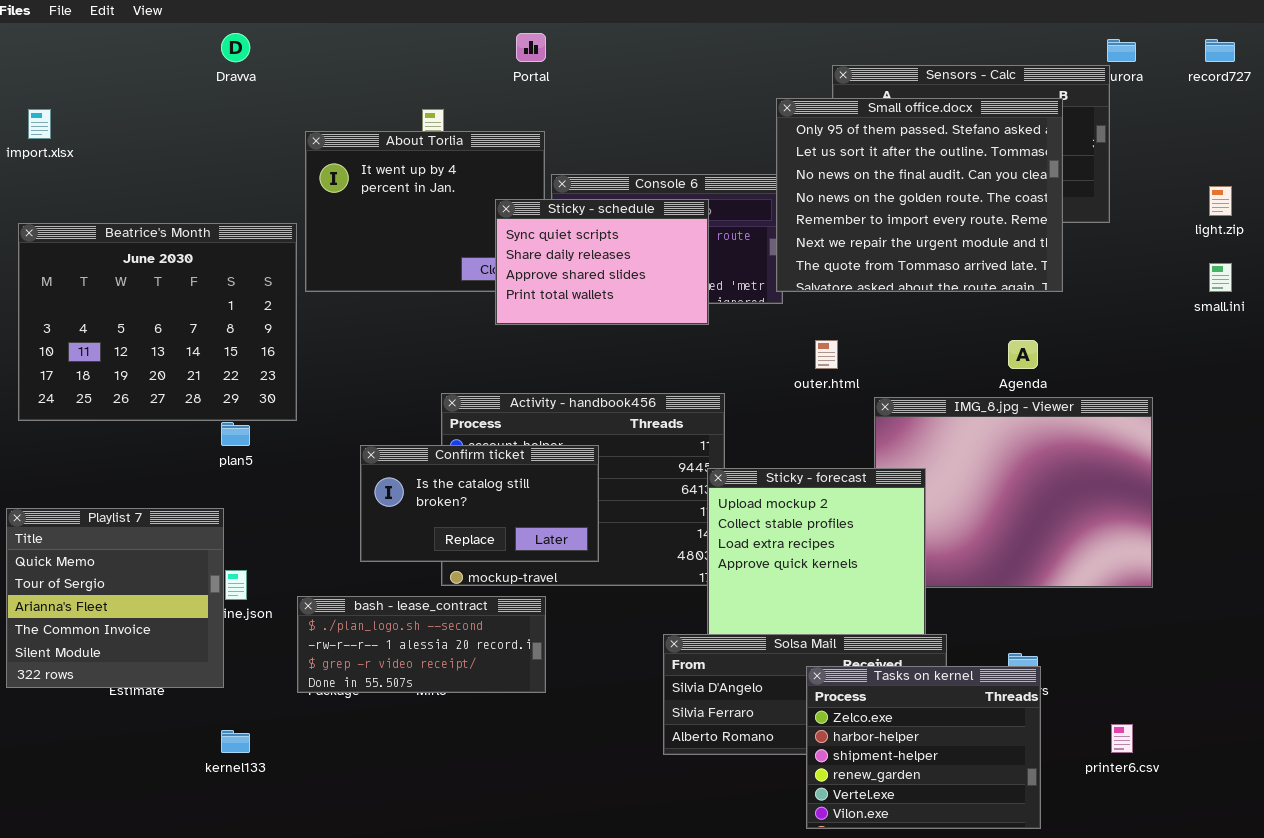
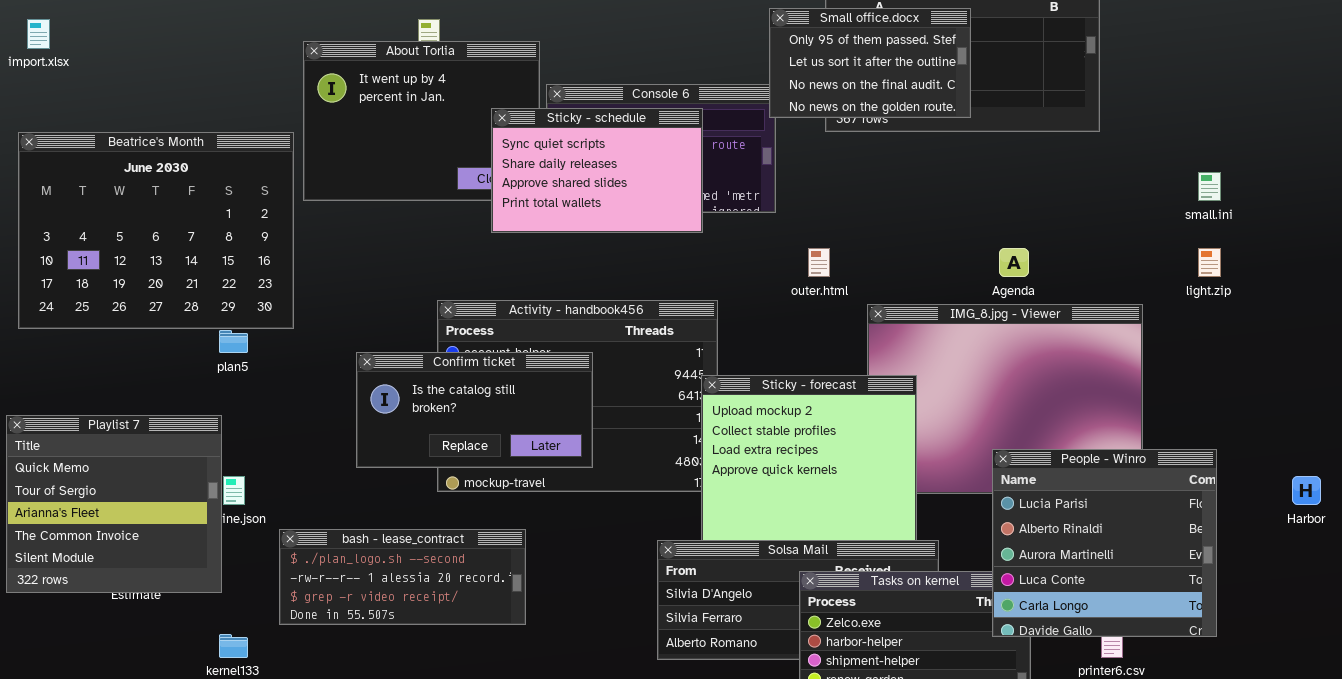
Small office.docx: [776,98,1063,292] -> [769,8,971,118], resized
light.zip: [1209,186,1232,216] -> [1198,248,1221,277], moved
People - Winro: none -> [992,449,1217,637], opened
bash - lease_contract: [297,596,546,693] -> [279,529,526,625], moved

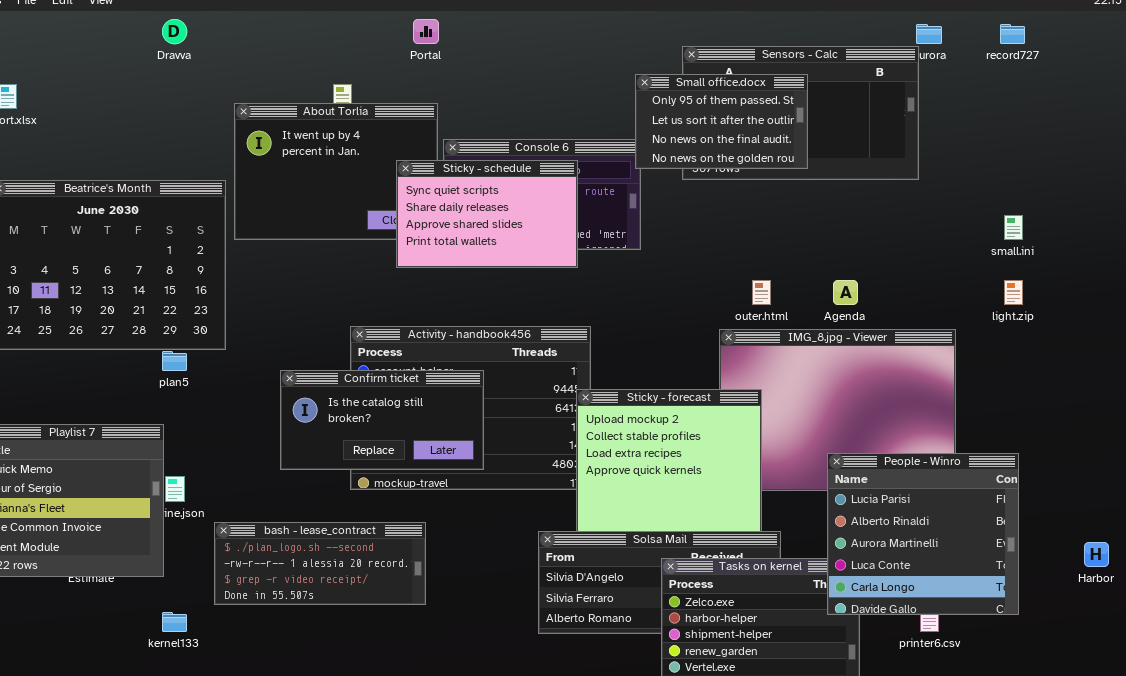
outer.html: [808,248,830,277] -> [752,280,771,305], moved
Harbor: [1292,476,1321,505] -> [1084,542,1109,567], moved

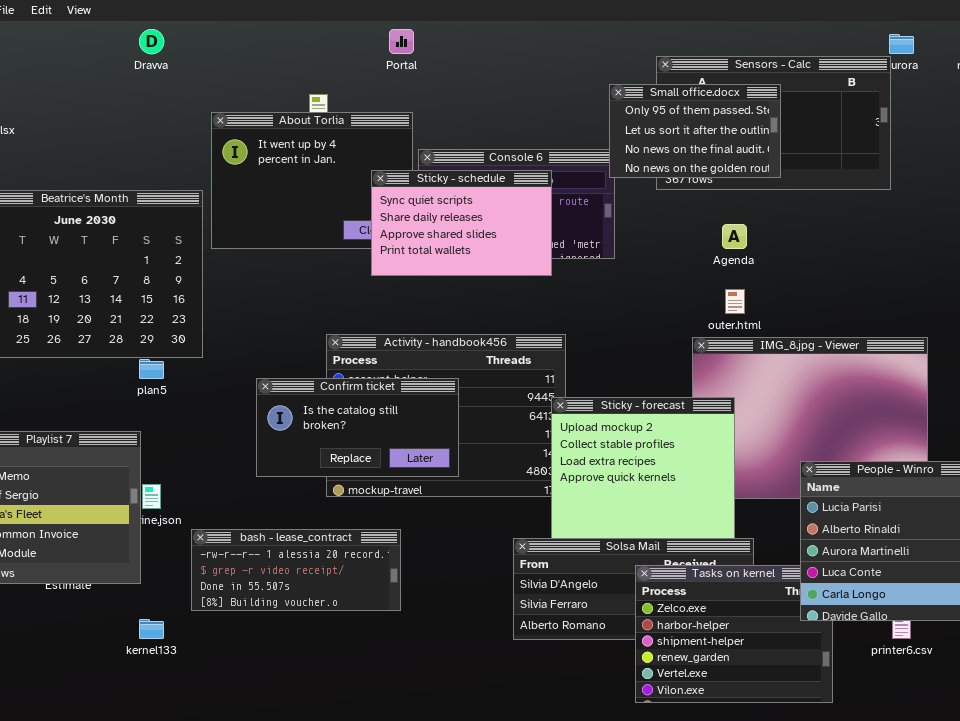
Agenda: [833,280,858,305] -> [722,224,747,249], moved
bash - lease_contract: [214,522,426,605] -> [191,529,401,611], scrolled down 1 row

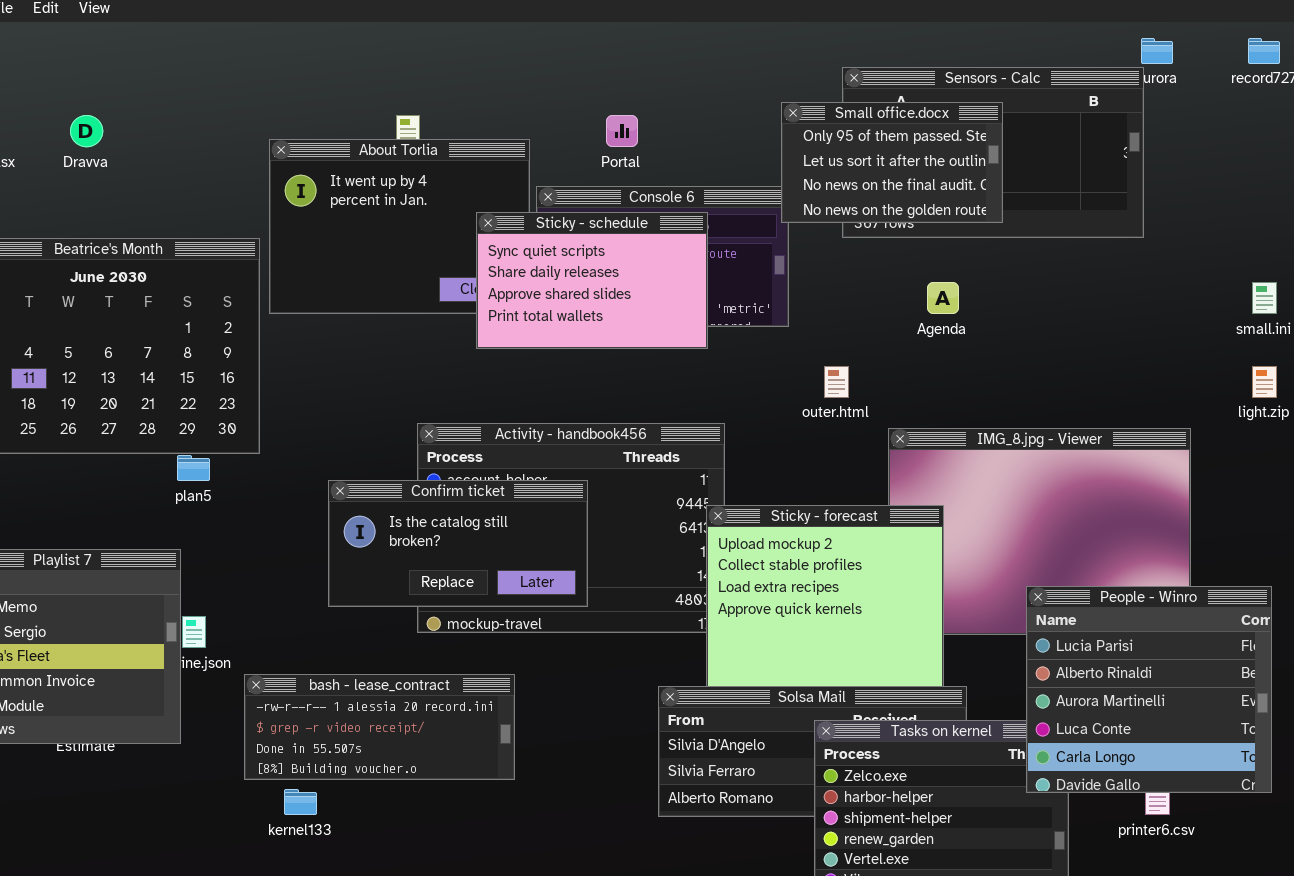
Dravva: [139,29,164,54] -> [70,115,103,147], moved
Portal: [389,29,414,54] -> [606,115,638,147], moved
outer.html: [725,289,745,314] -> [824,366,849,398], moved
kernel133: [139,619,164,639] -> [284,789,317,815], moved

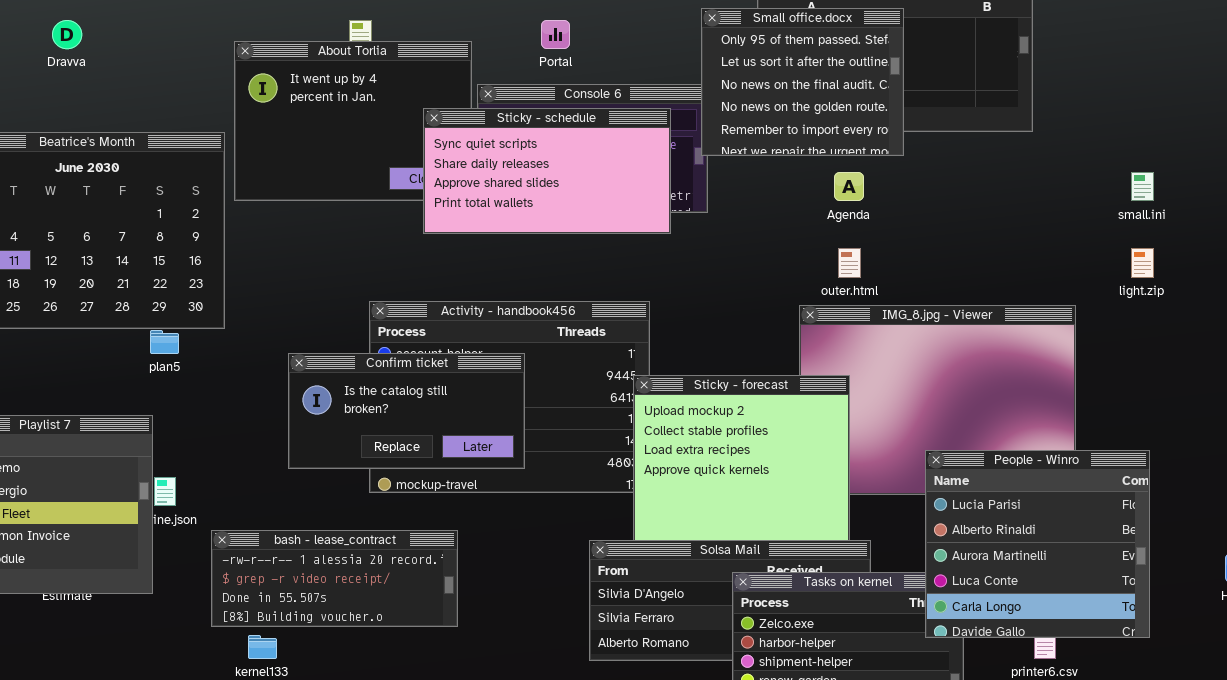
Small office.docx: [781,102,1003,223] -> [701,8,904,156], resized
Sticky - schedule: [476,212,708,349] -> [423,108,671,234], resized
outer.html: [824,366,849,398] -> [838,248,861,278], moved

